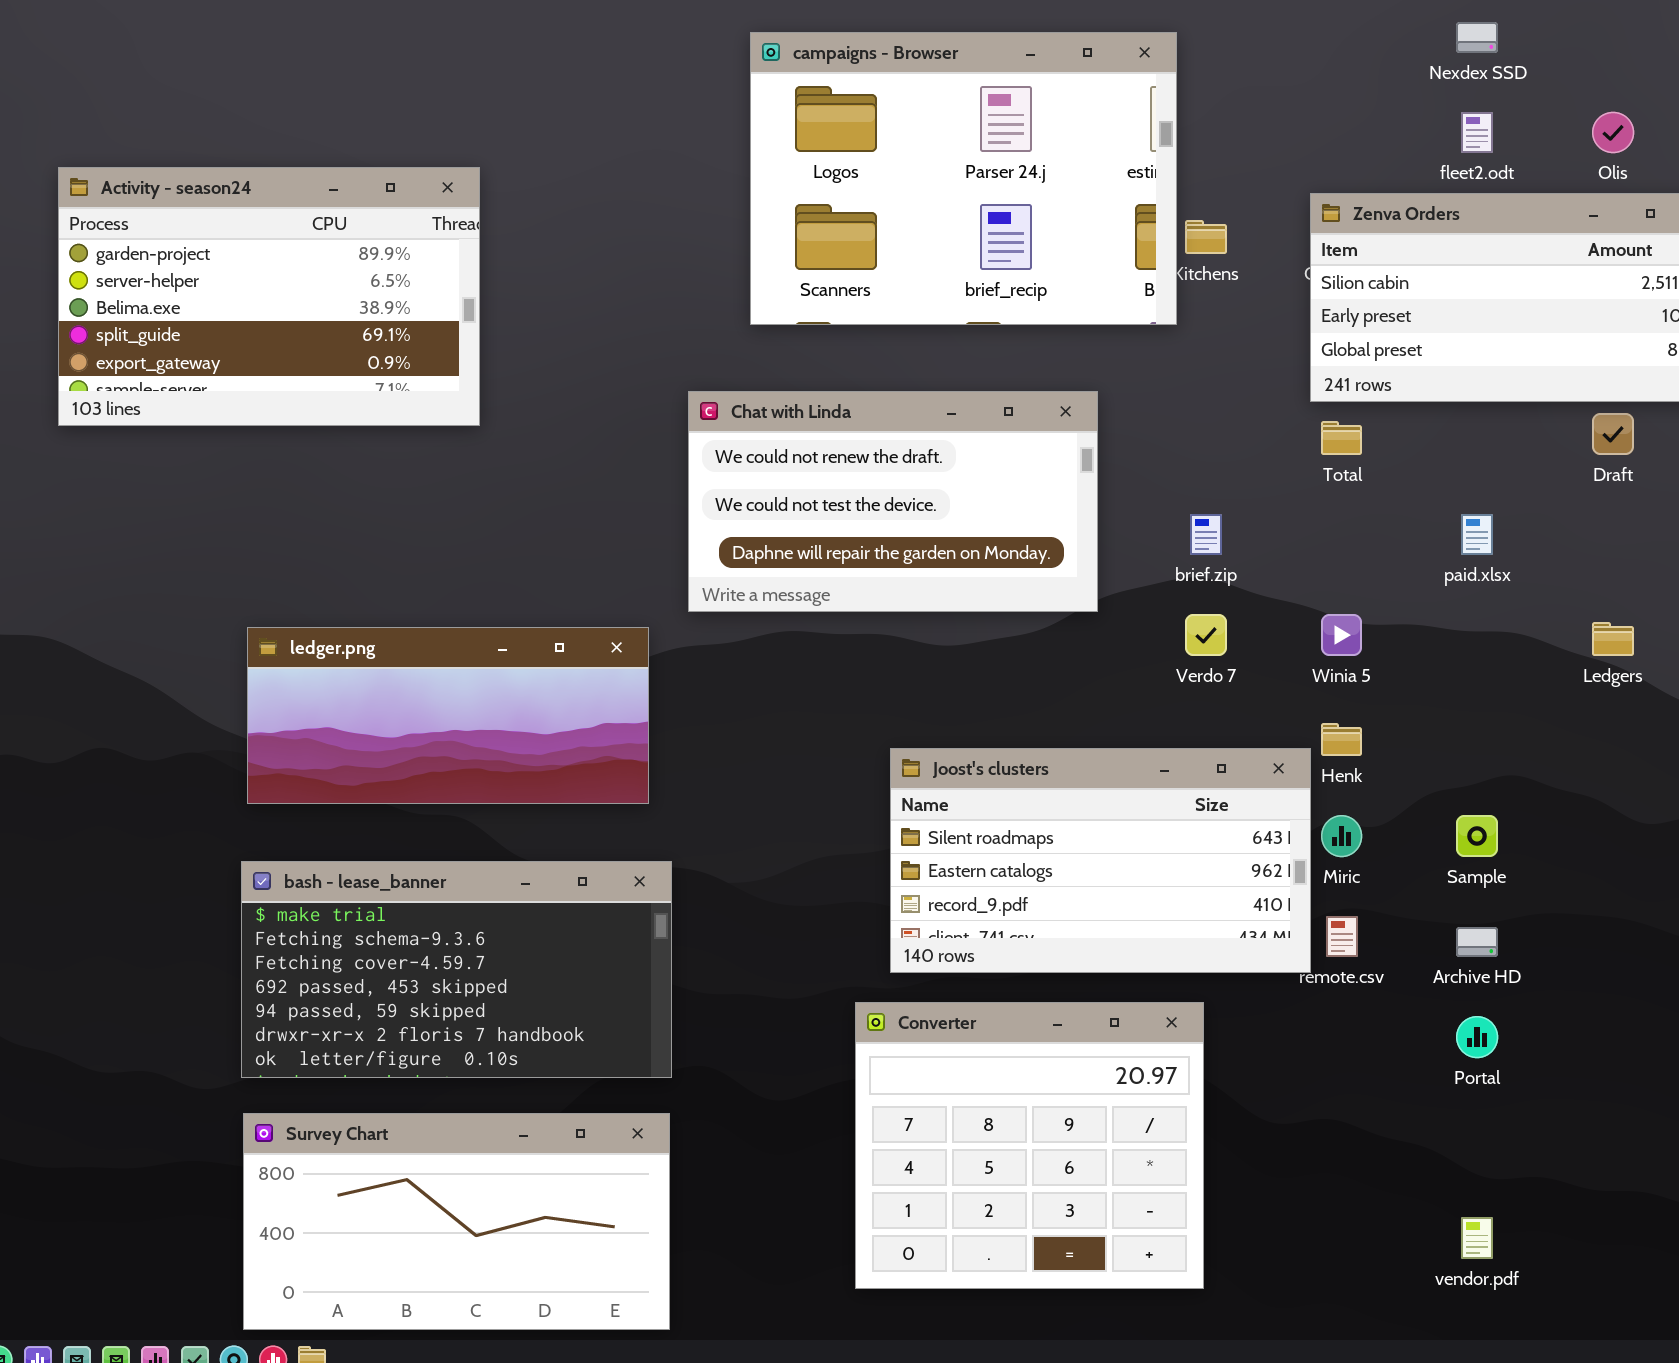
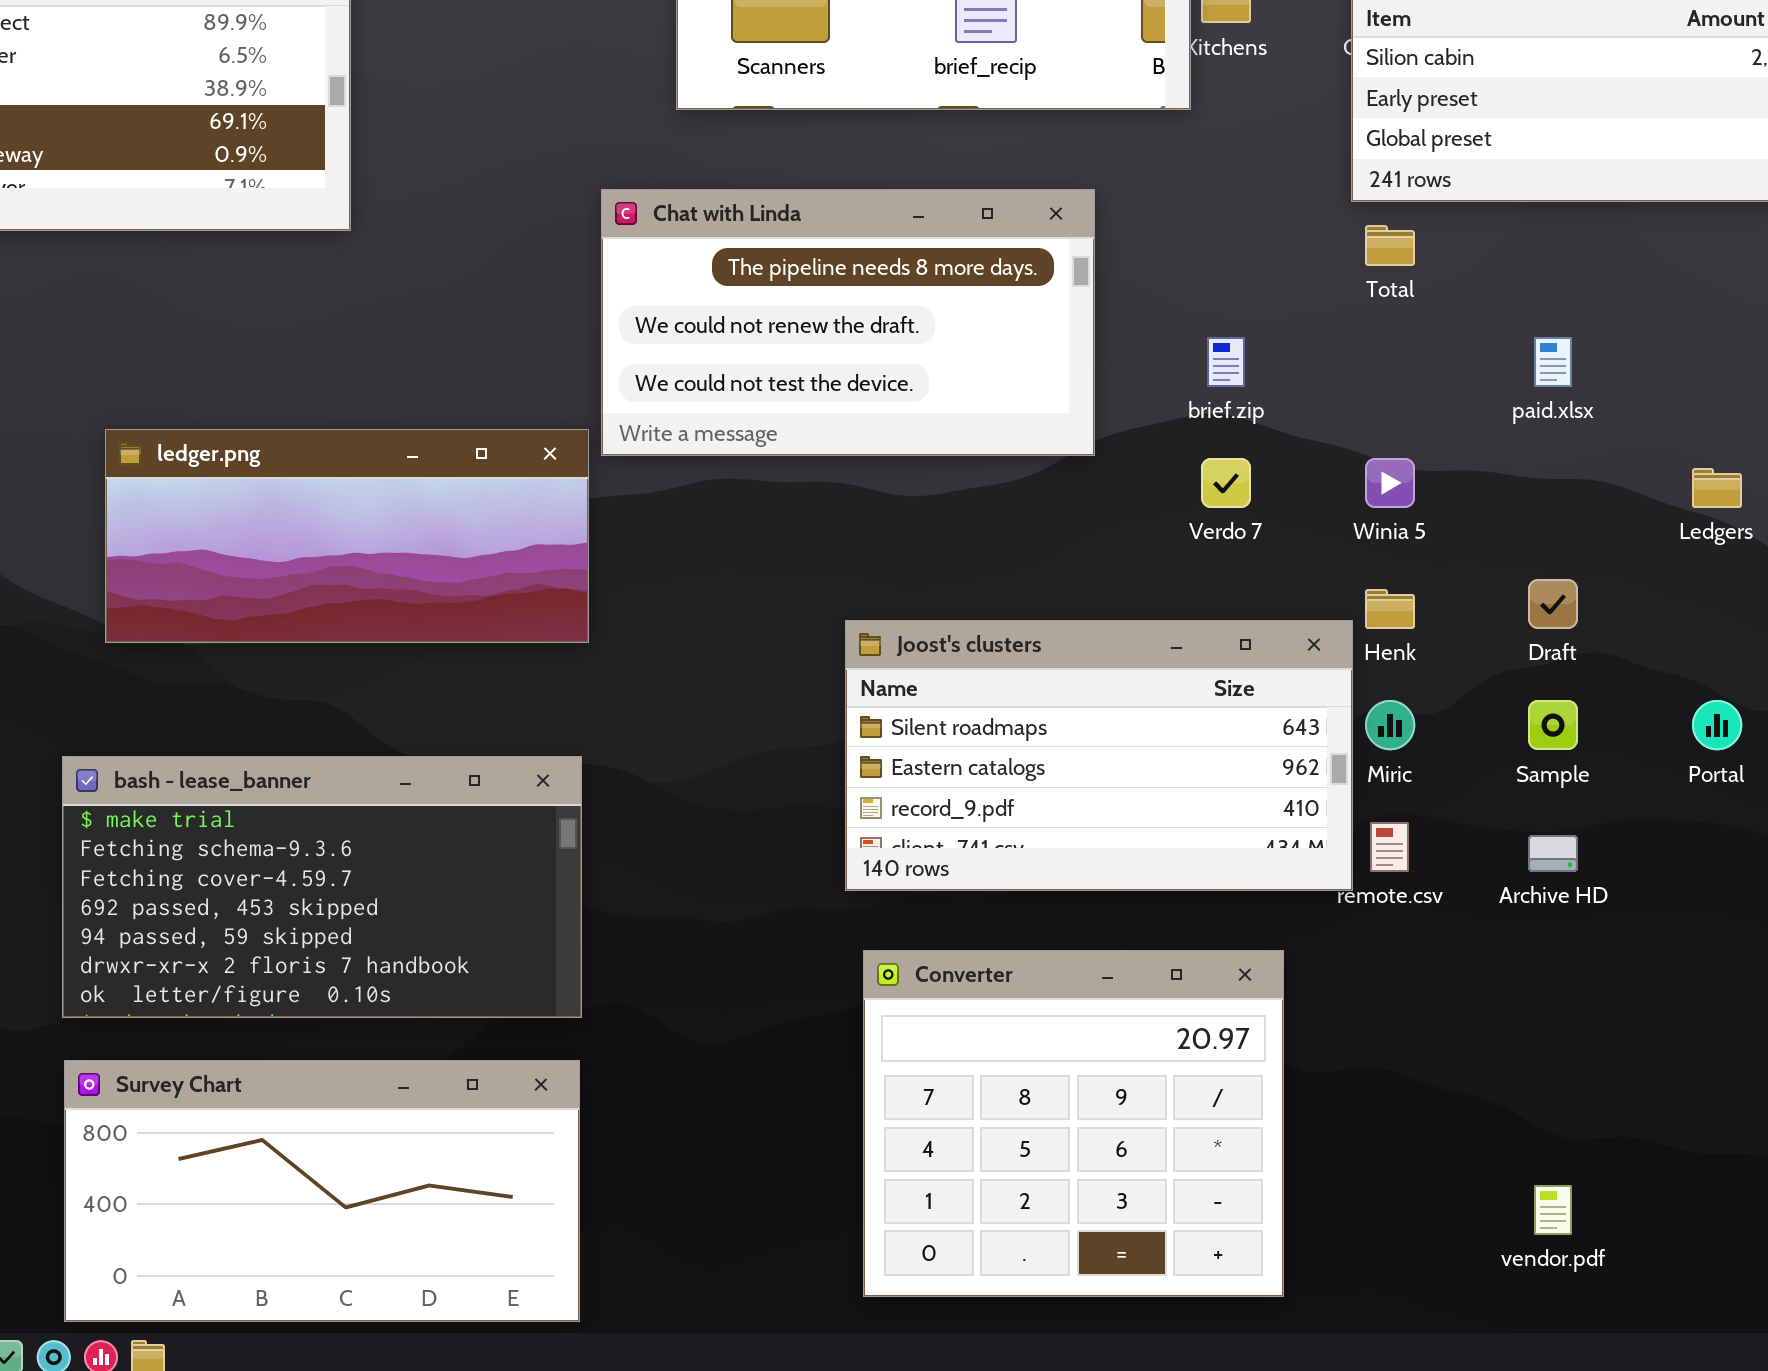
Chat with Linda: [688,391,1098,612] -> [601,189,1095,456], scrolled up 1 row
Draft: [1592,413,1634,455] -> [1528,579,1578,629], moved
ledger.png: [247,627,649,804] -> [105,429,589,643], moved
Converter: [855,1002,1204,1289] -> [863,950,1284,1297], moved
Portal: [1456,1016,1498,1058] -> [1692,700,1742,750], moved

